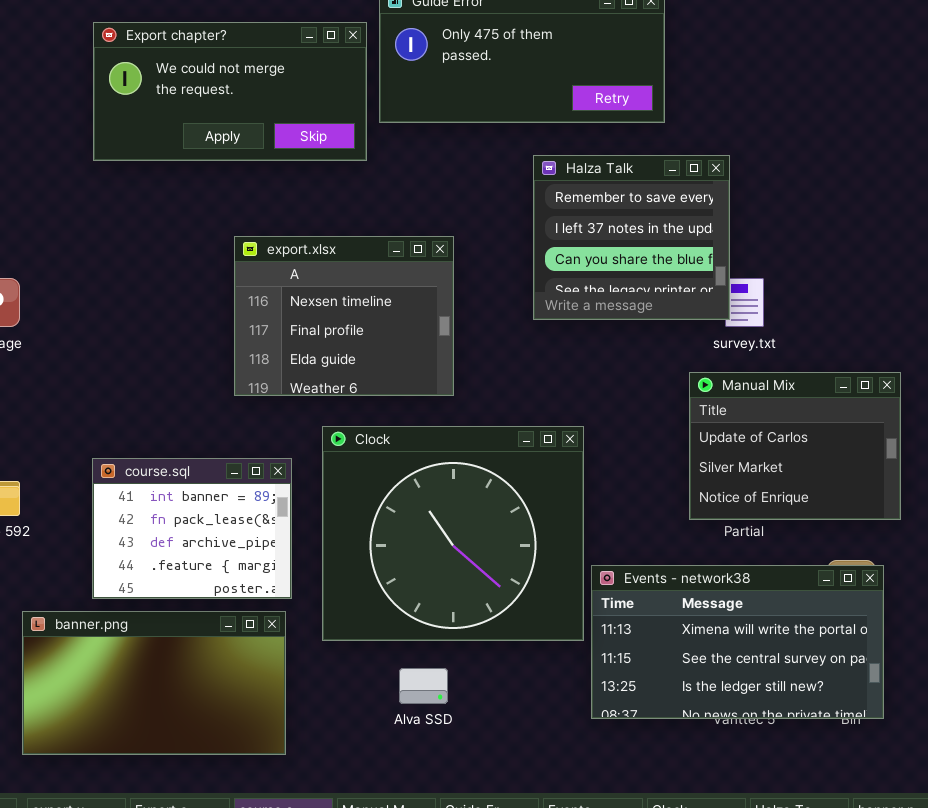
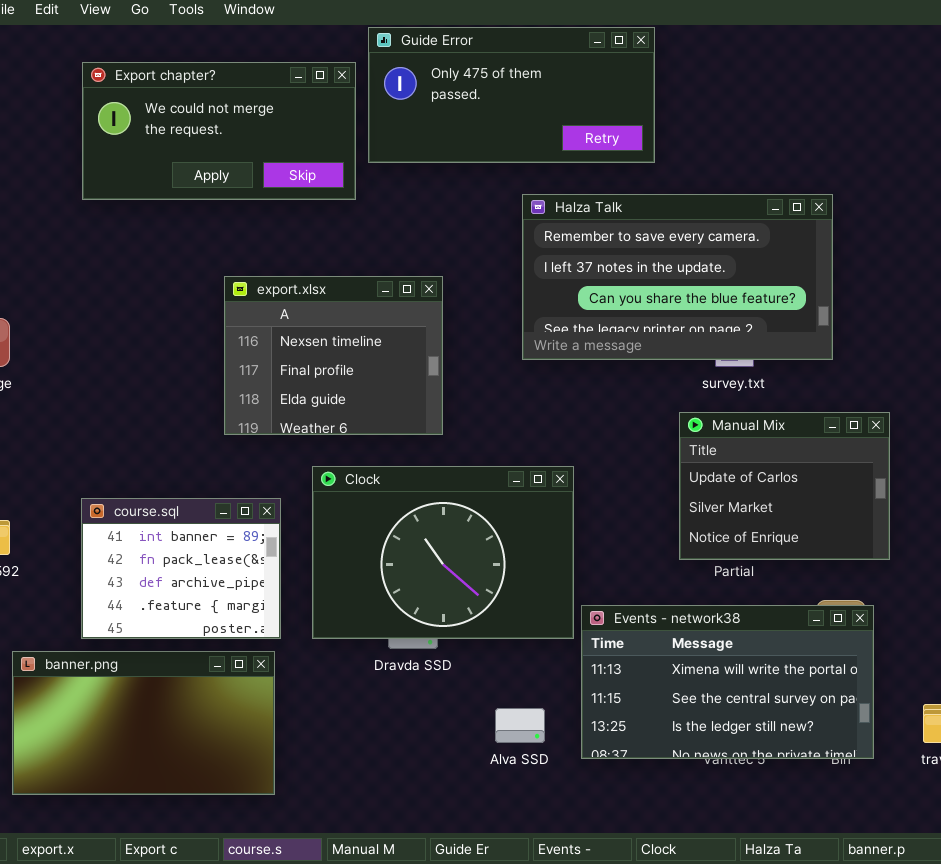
Halza Talk: [533,155,730,320] -> [522,194,833,360], resized
Clock: [322,426,584,641] -> [312,466,574,639], resized
Alva SSD: [399,668,448,704] -> [495,708,545,743], moved

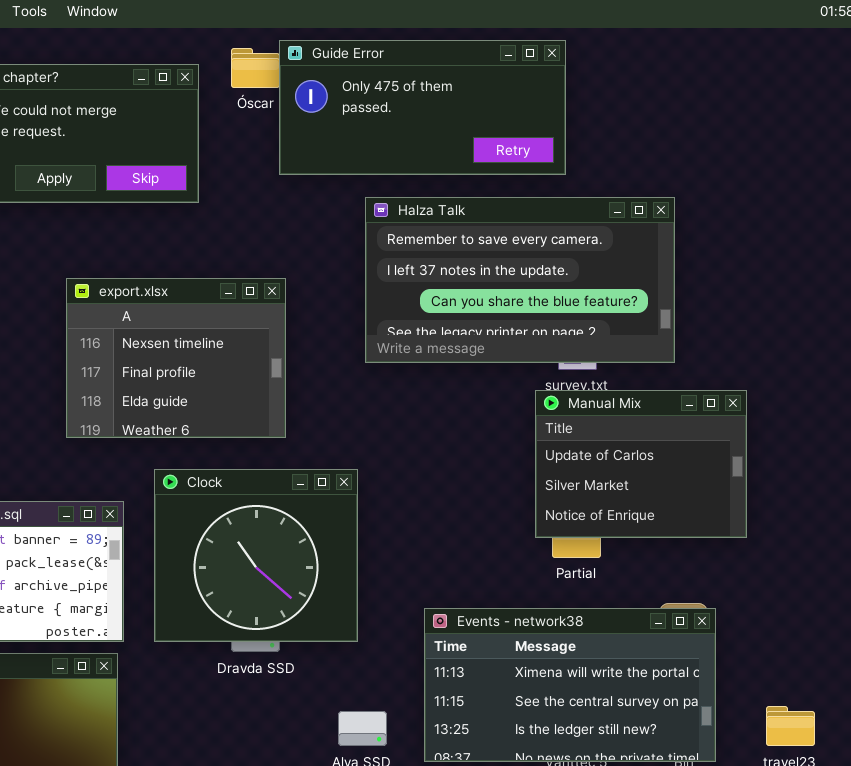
Guide Error: [368,27,655,163] -> [279,40,566,175], moved
Manual Mix: [679,412,890,560] -> [535,390,747,538], moved
Clock: [312,466,574,639] -> [154,469,358,642], resized

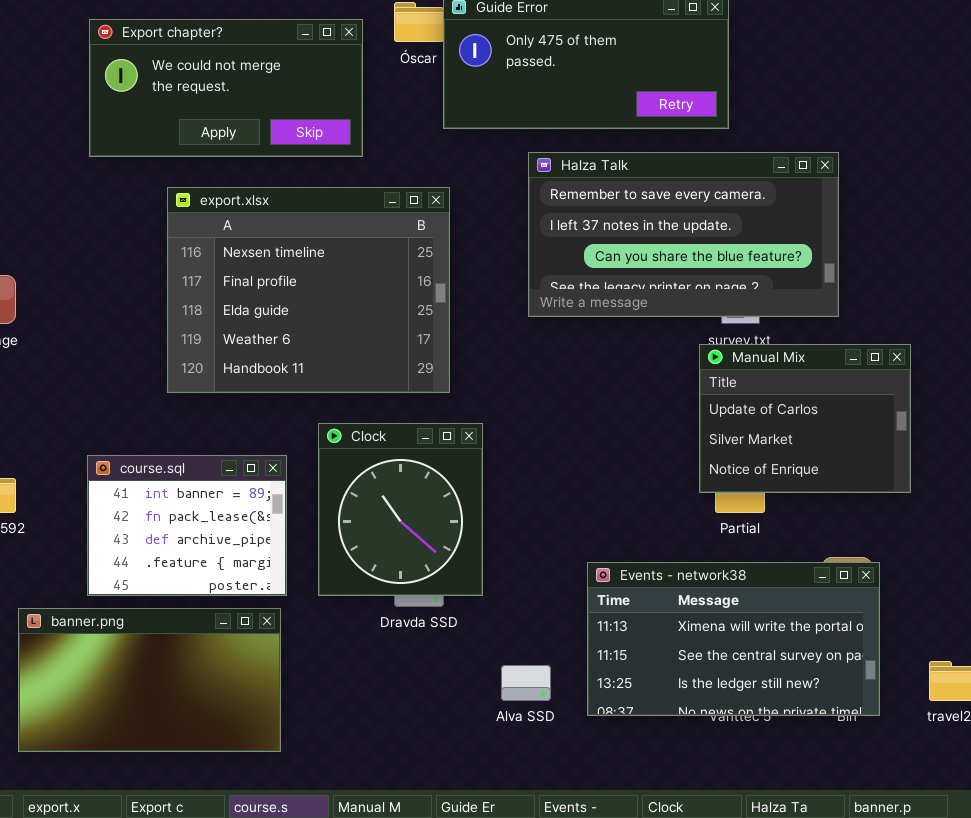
export.xlsx: [66,278,286,438] -> [167,187,450,393], resized
Clock: [154,469,358,642] -> [318,423,483,596], resized

